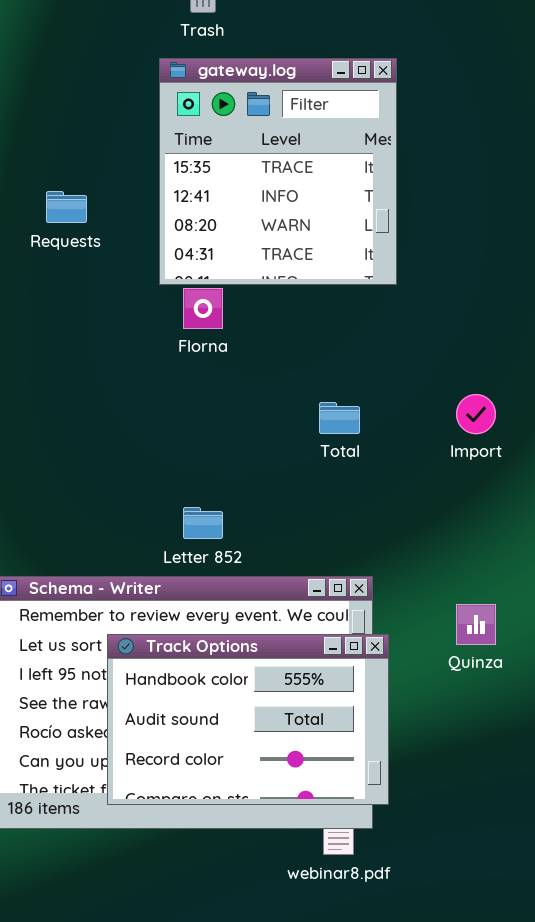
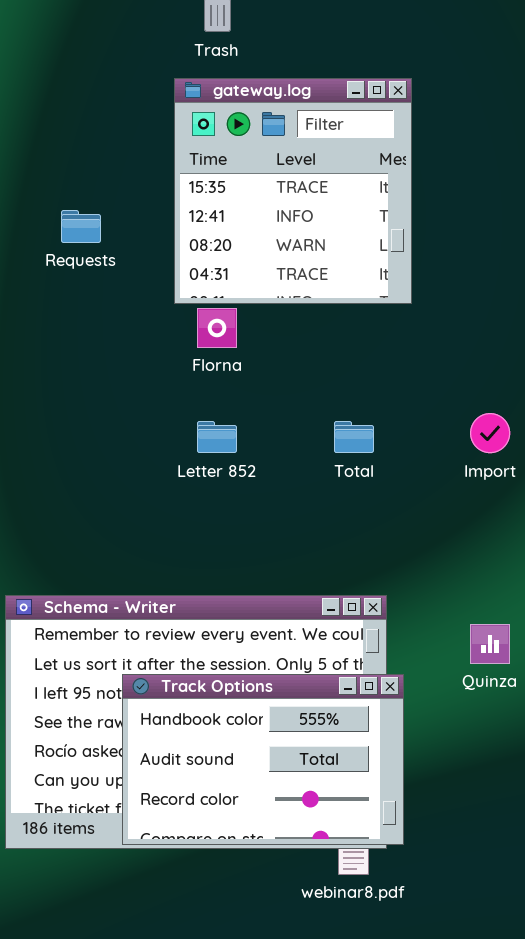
Letter 852: [183,507,223,539] -> [197,421,237,453], moved
Track Options: [107,634,389,805] -> [122,674,404,845], moved

